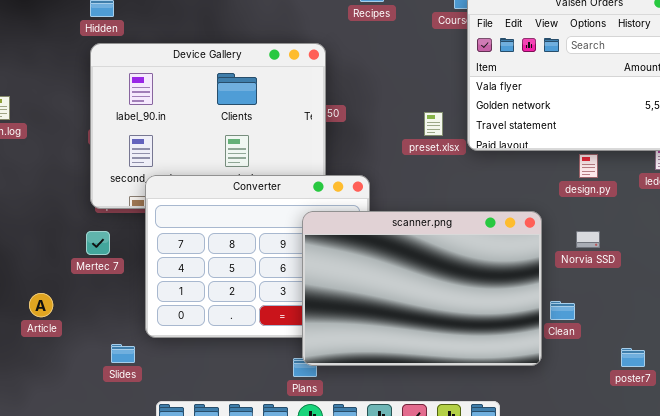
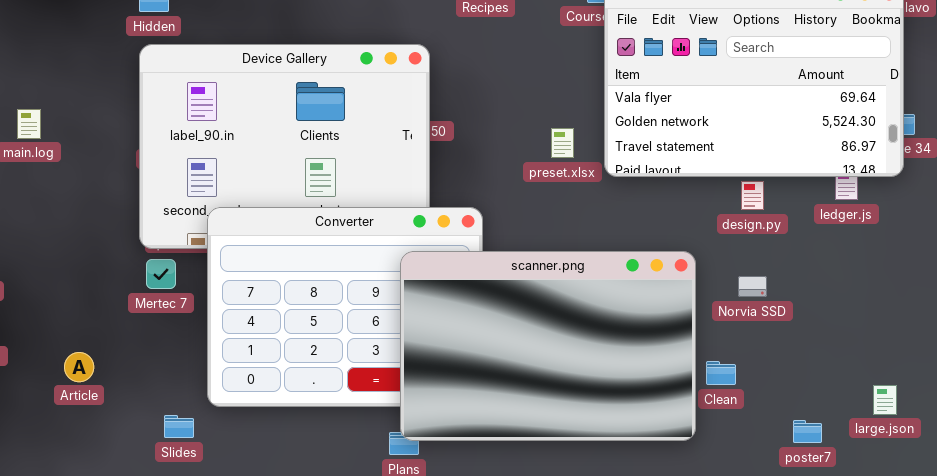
Mertec 7: [86,231,110,255] -> [146,259,176,289], moved

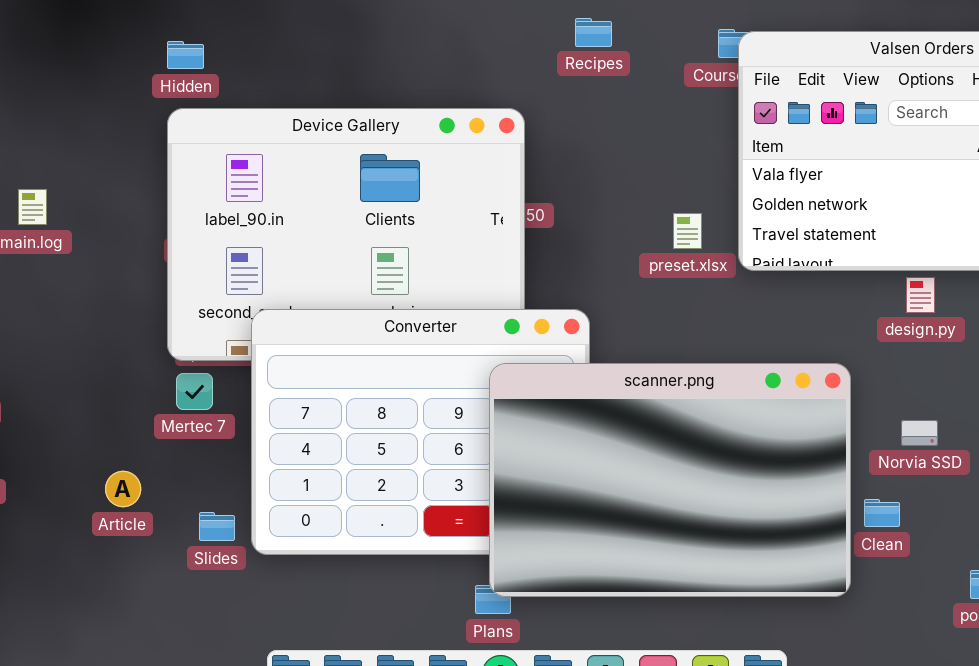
Norvia SSD: [738,276,767,297] -> [901,420,938,446], moved
Article: [64,352,94,382] -> [105,471,141,507], moved
Slides: [164,415,194,438] -> [199,512,235,541], moved

